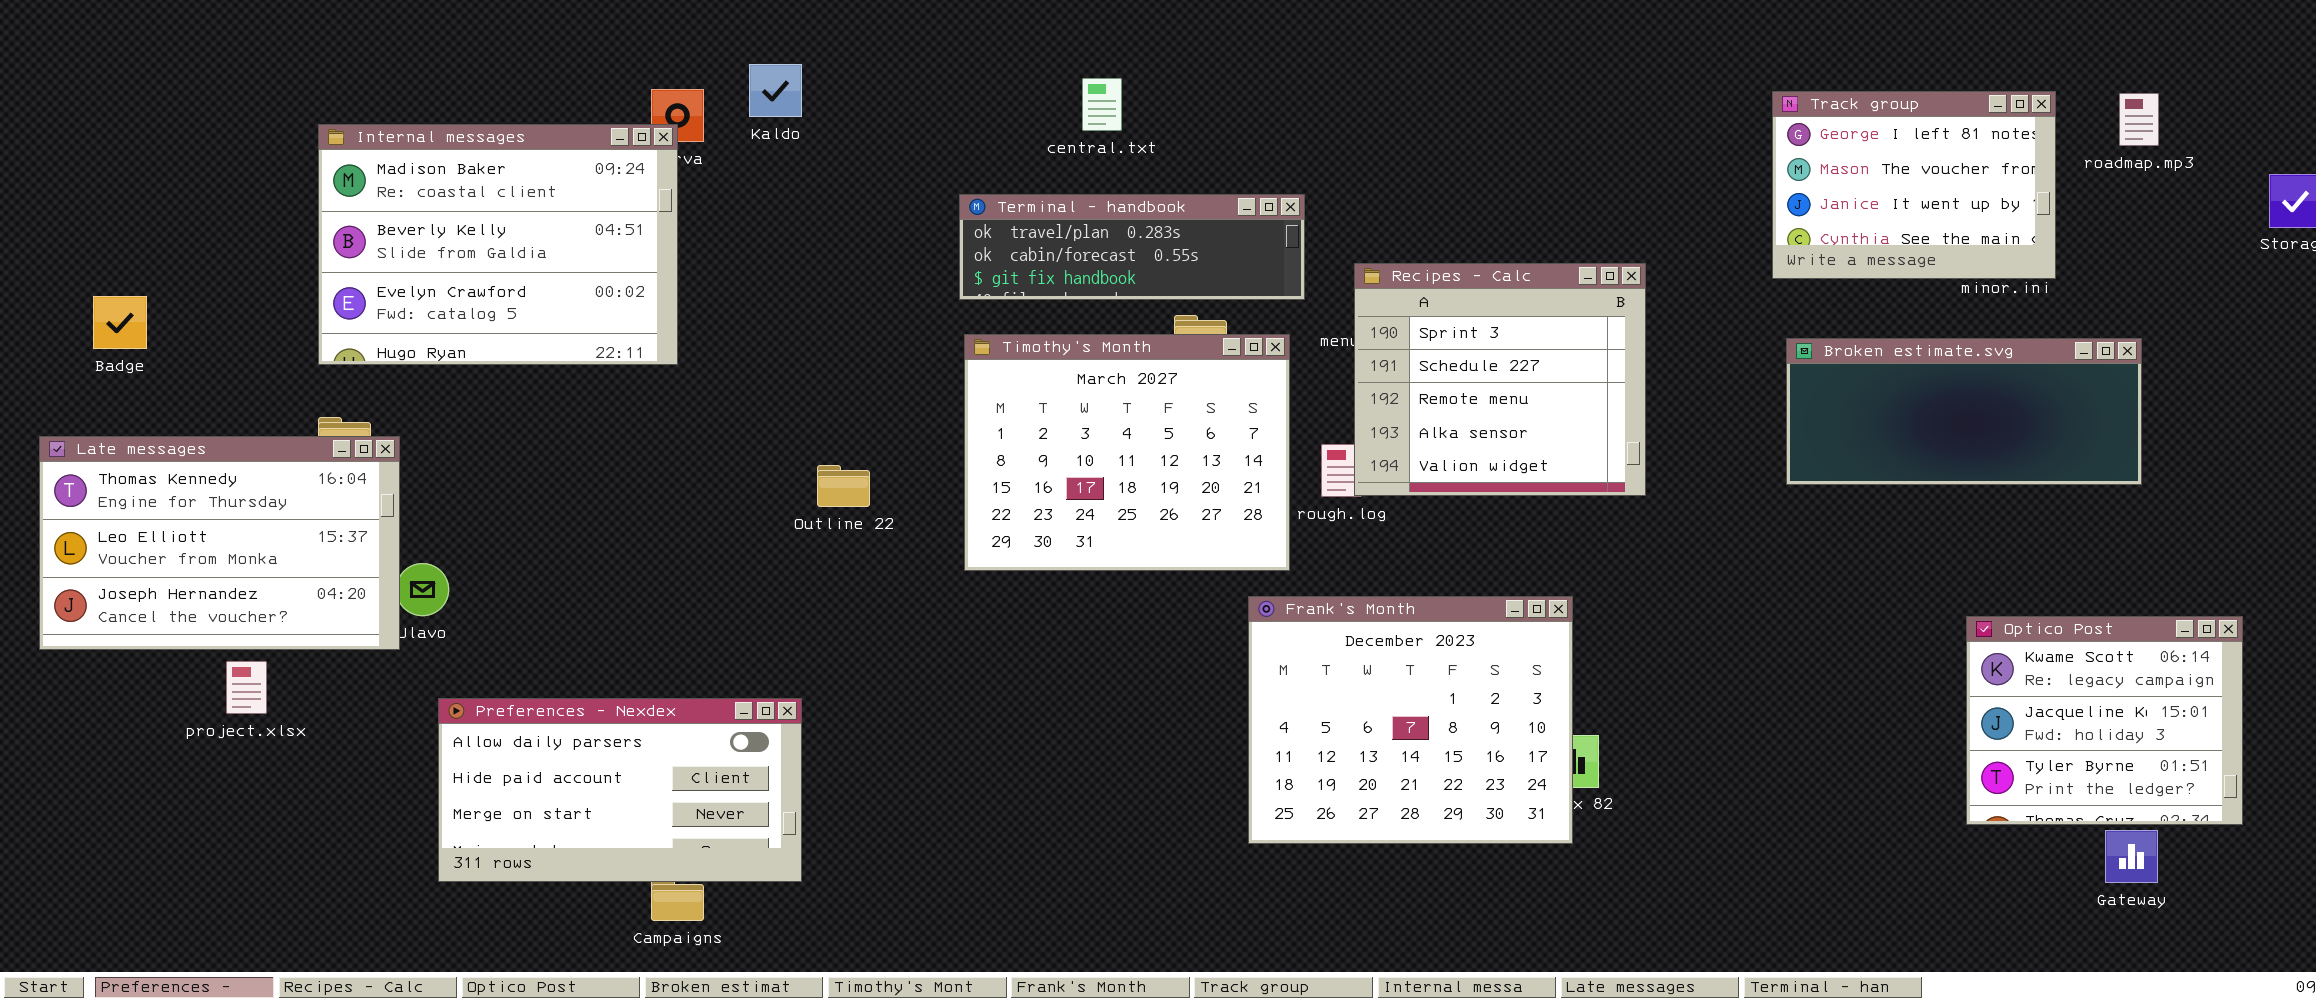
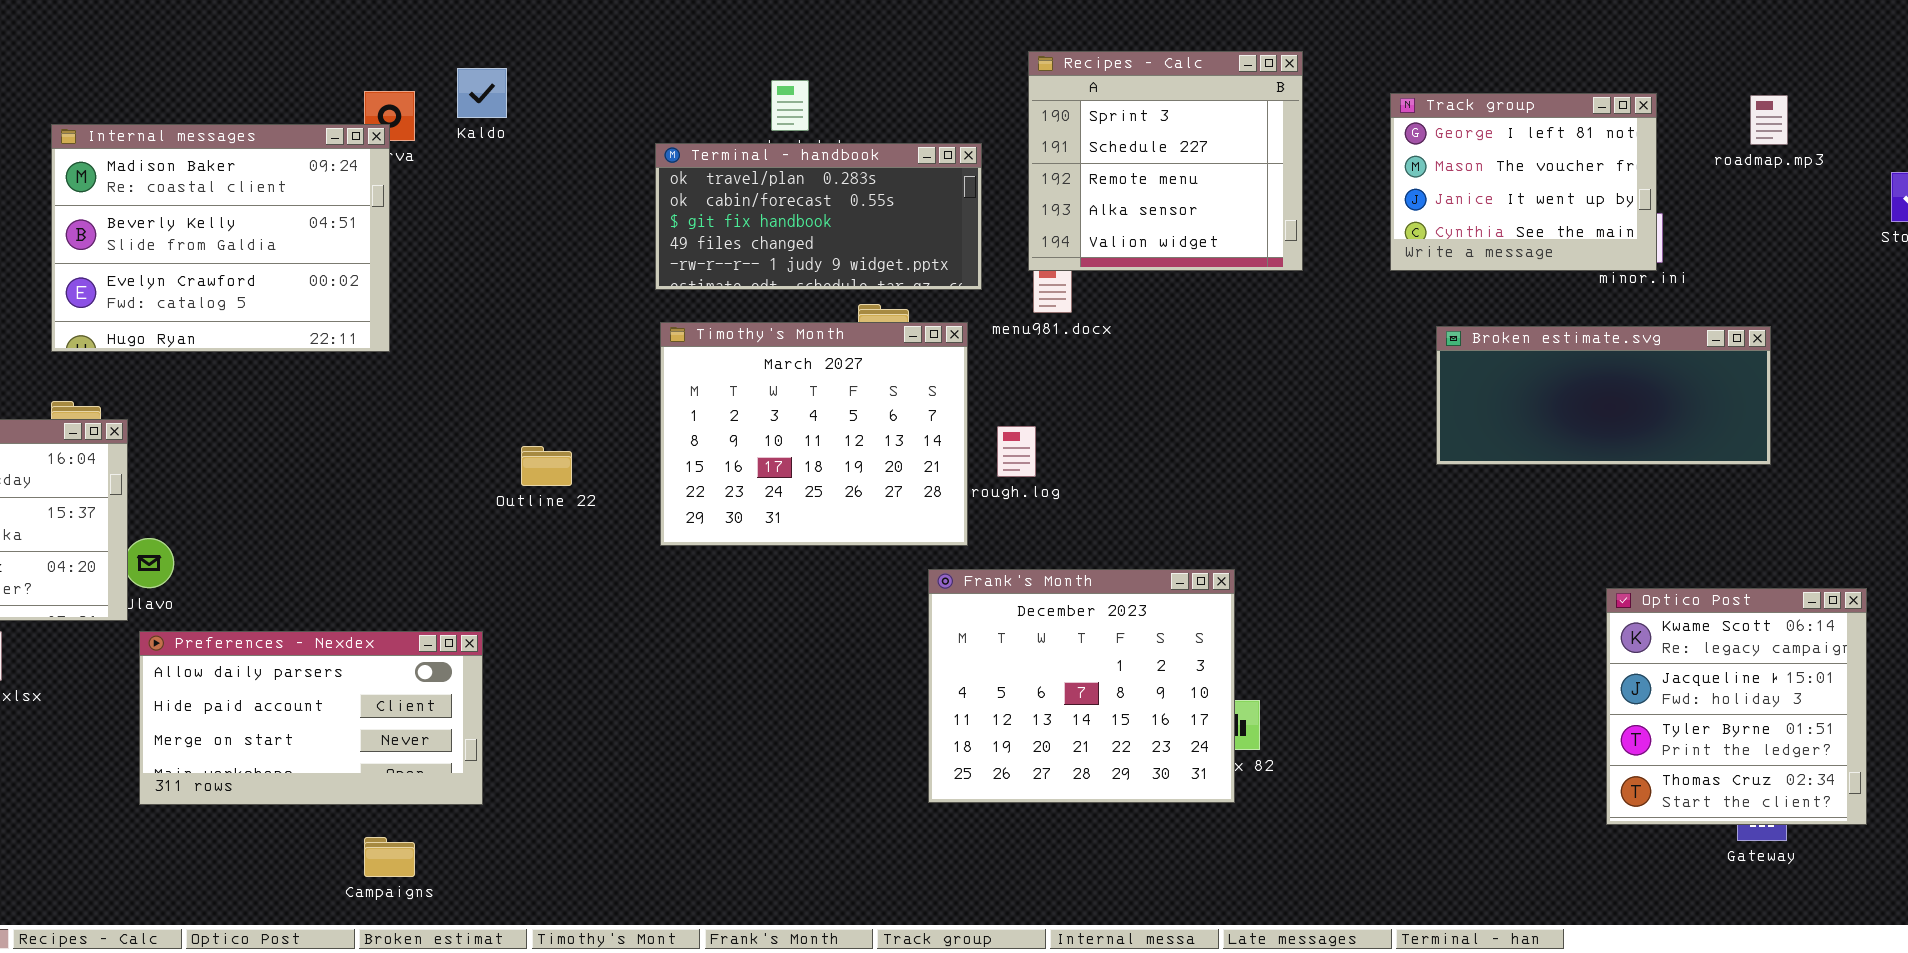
Track group: [1772,91,2056,279] -> [1390,93,1657,271], moved
Terminal - handbook: [959,194,1305,300] -> [655,143,982,290], resized
Recipes - Calc: [1354,263,1646,496] -> [1028,51,1303,271], moved
Optico Post: [1966,616,2243,825] -> [1606,588,1867,825], resized
Preferences - Nexdex: [438,698,802,882] -> [139,631,483,805], moved

